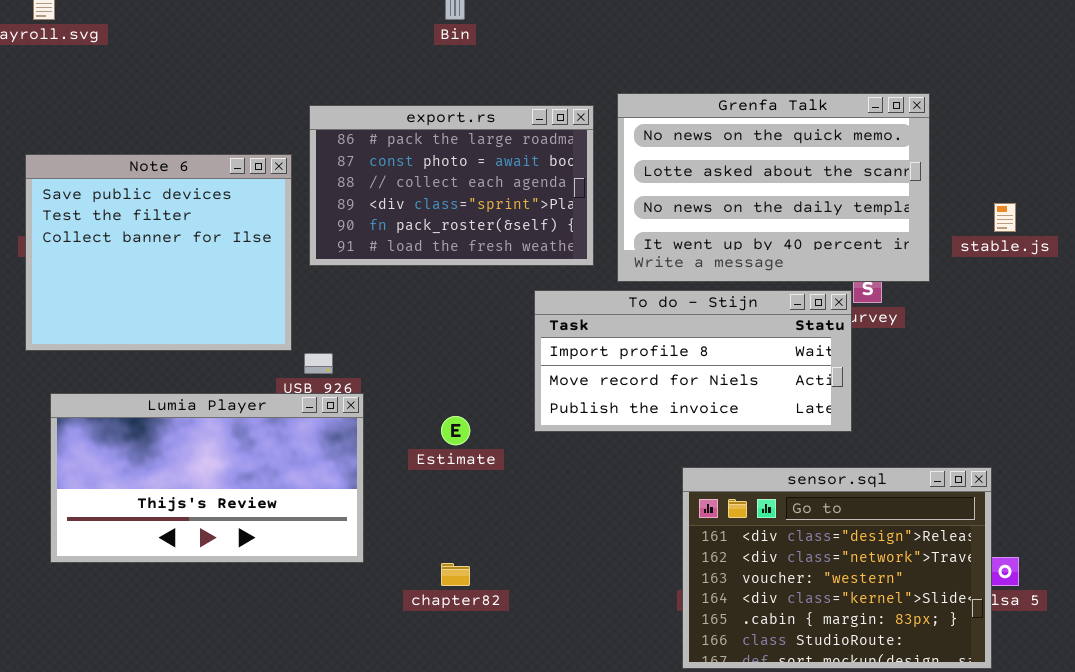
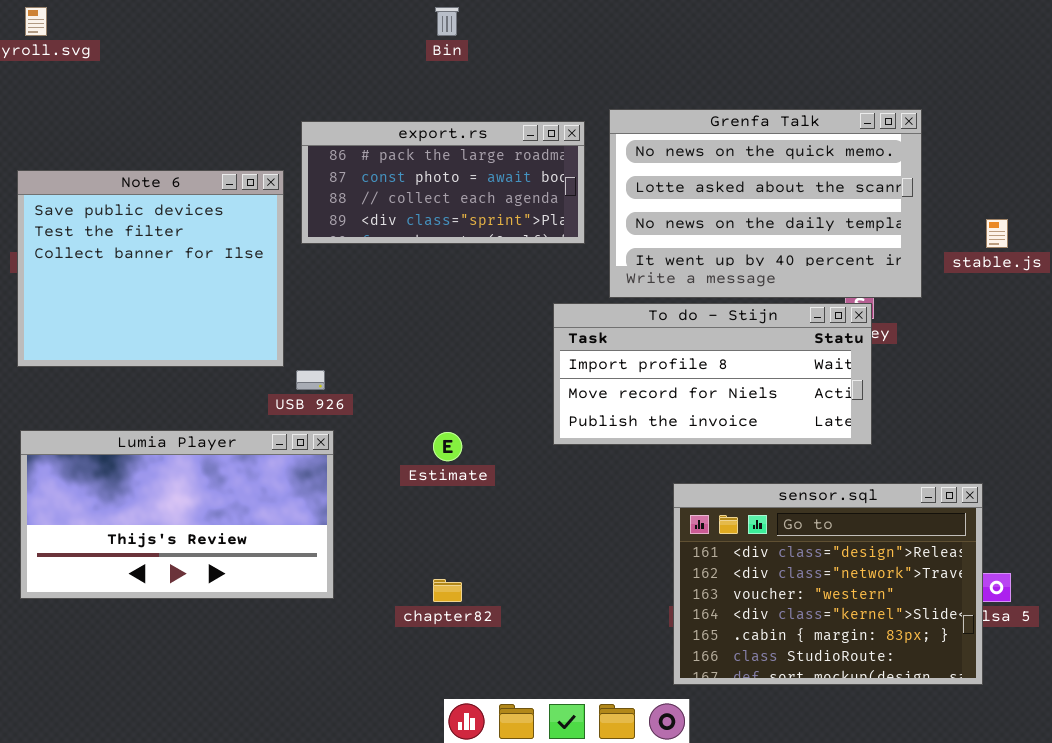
export.rs: [309,105,594,266] -> [301,121,585,244], resized
To do - Stijn: [534,290,852,432] -> [553,303,872,445], moved
Lumia Player: [50,393,364,563] -> [20,430,334,599], moved

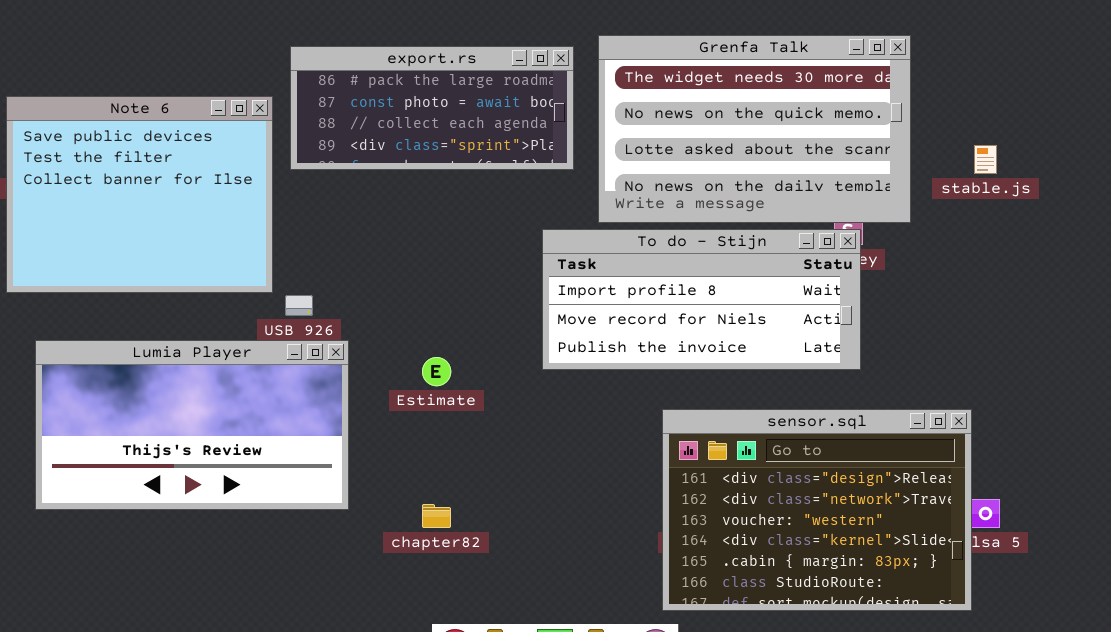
Grenfa Talk: [609,109,922,298] -> [598,35,911,223], scrolled up 1 row
Lumia Player: [20,430,334,599] -> [35,340,349,510], moved

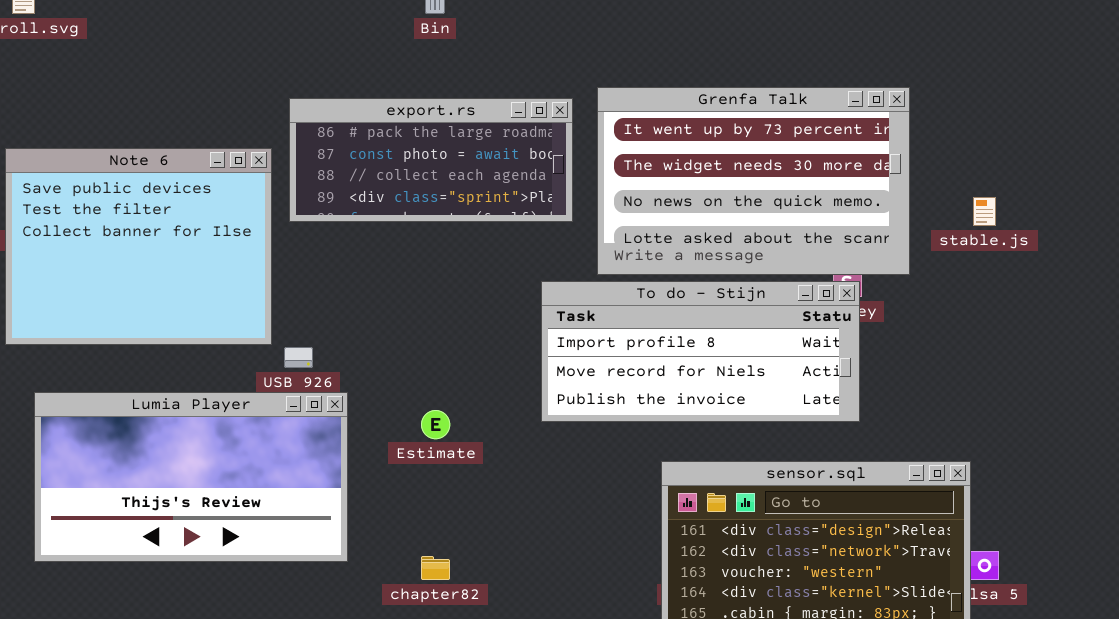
Grenfa Talk: [598,35,911,223] -> [597,87,910,275], scrolled up 1 row

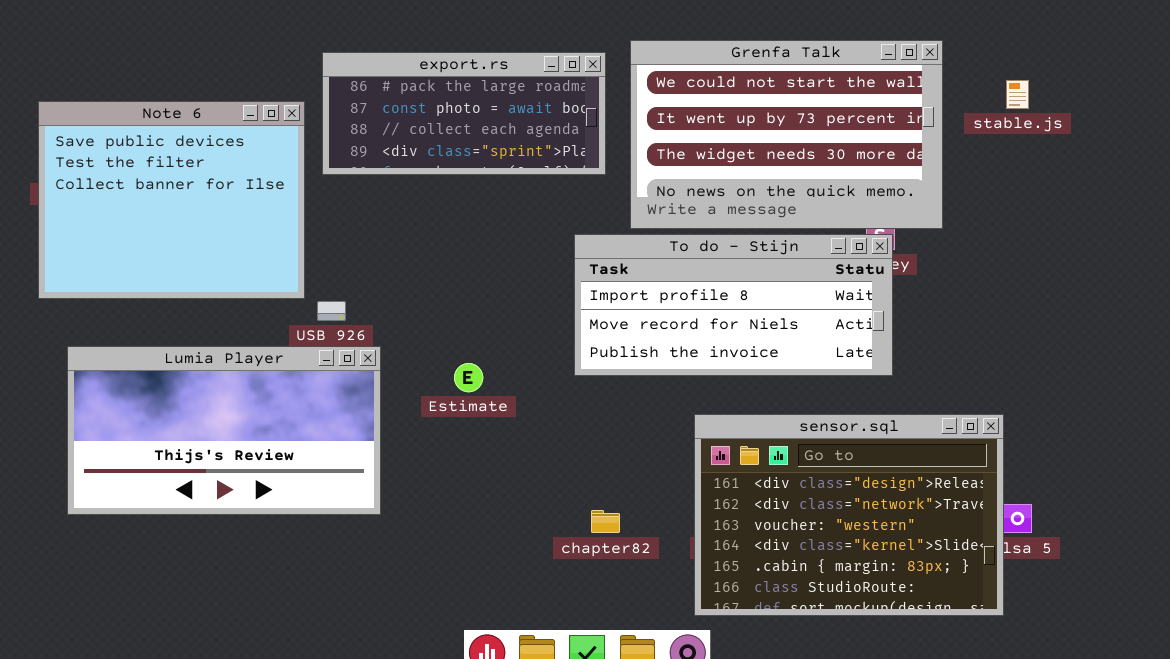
Grenfa Talk: [597,87,910,275] -> [630,40,943,229], scrolled up 1 row
stable.js: [973,197,996,226] -> [1006,80,1029,109], moved
chapter82: [421,556,450,580] -> [591,510,620,533], moved

